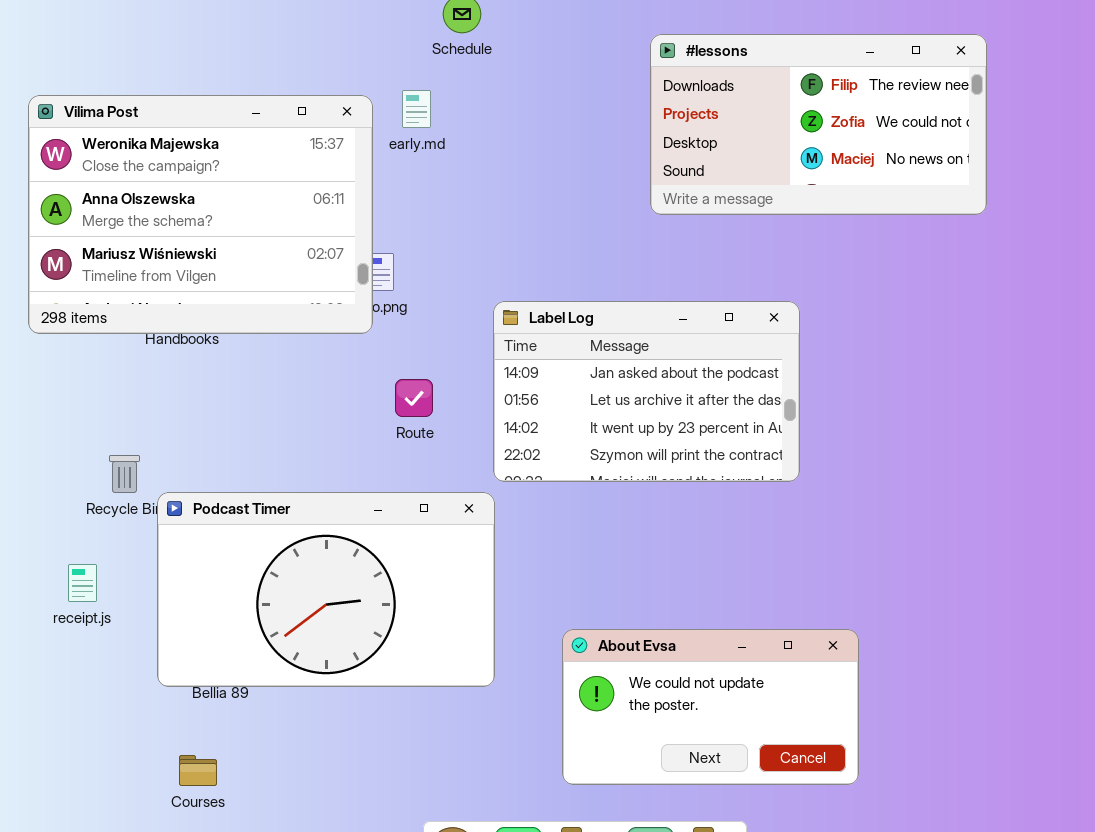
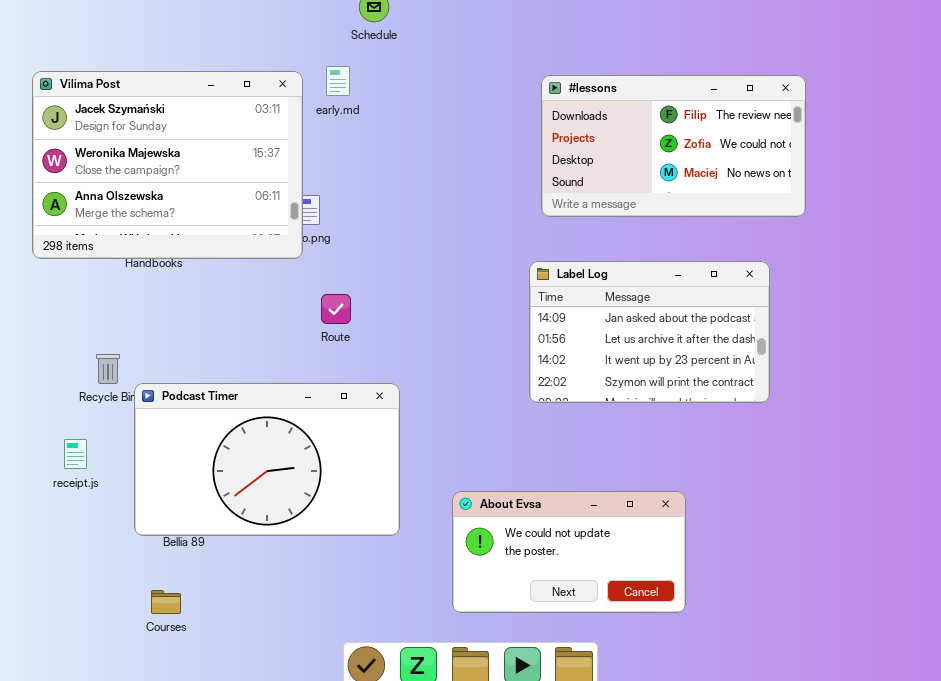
#lessons: [650,34,987,215] -> [541,75,806,217], moved
Vilima Post: [28,95,373,334] -> [32,71,303,259], scrolled up 1 row
Label Log: [493,301,800,482] -> [529,261,770,403], moved

